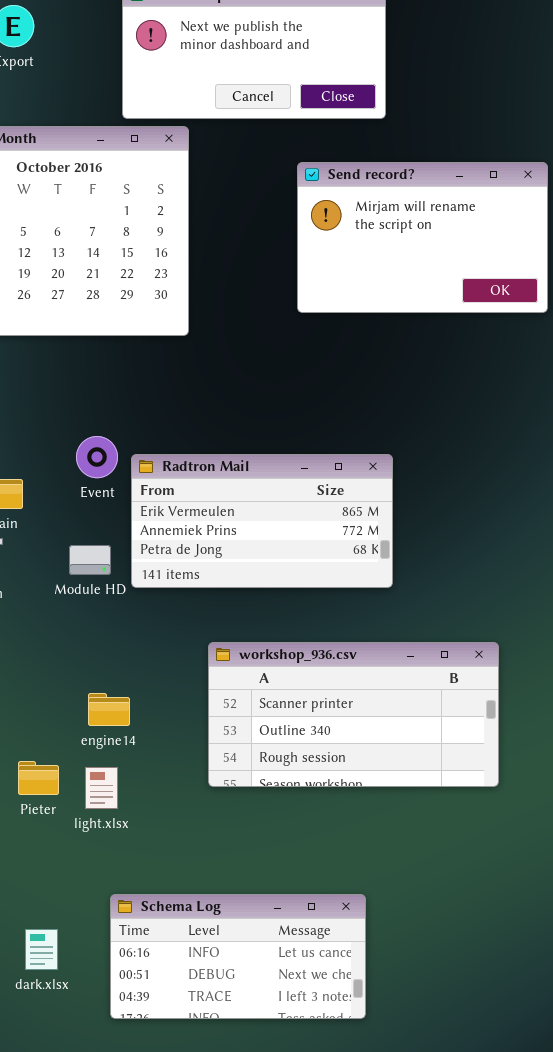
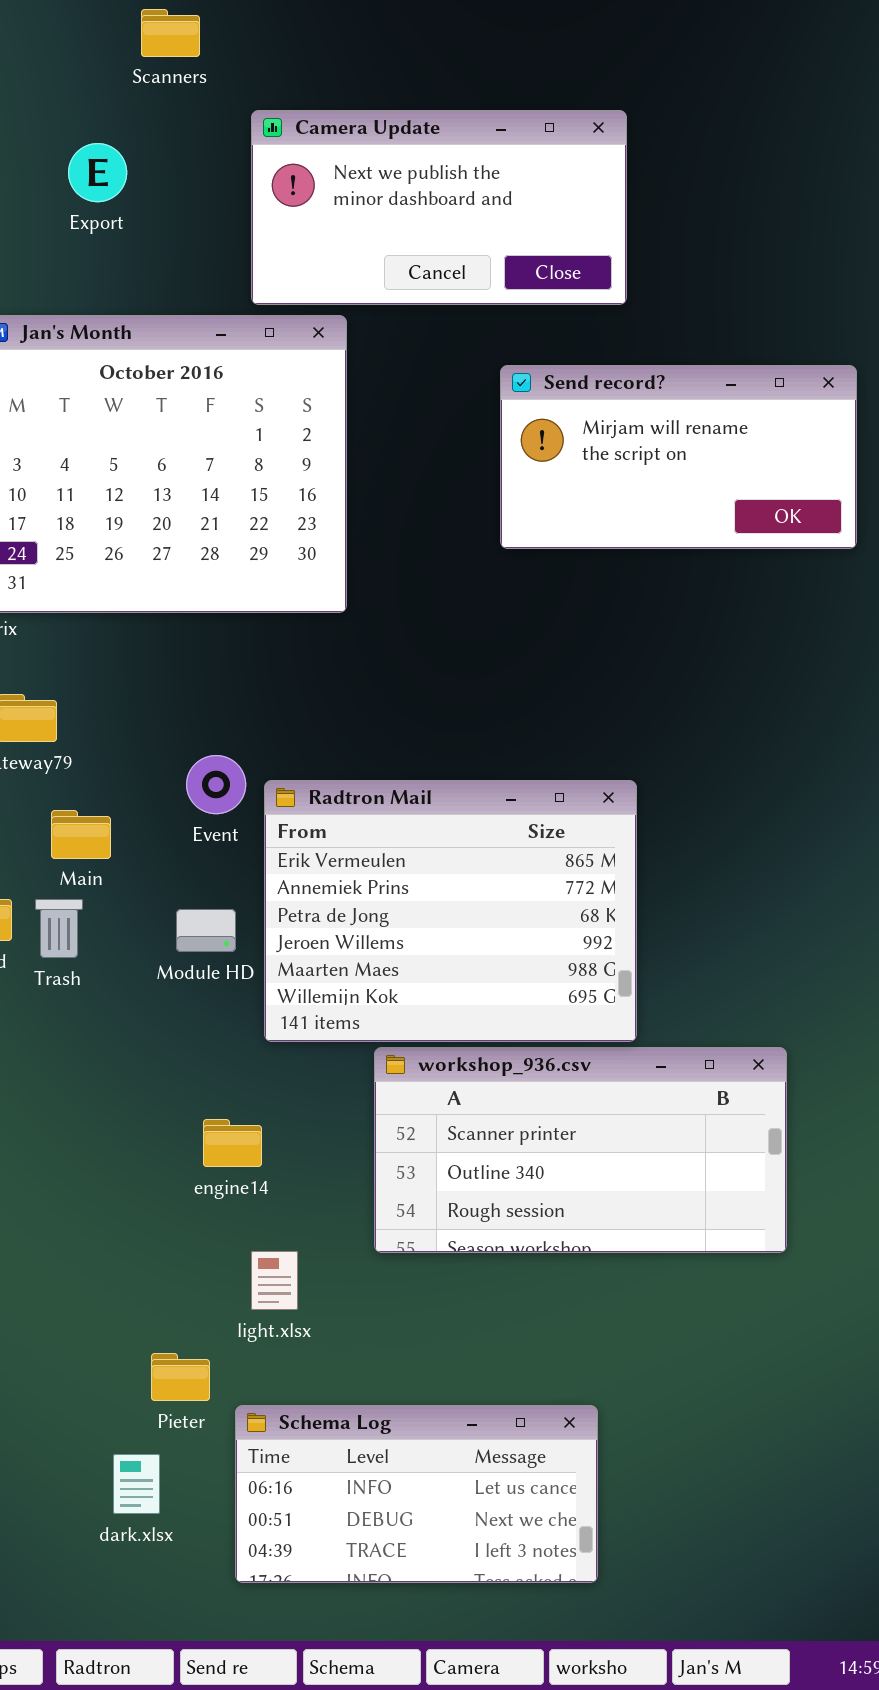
Send record?: [297,162,548,313] -> [500,365,857,549], resized
Radtron Mail: [131,454,393,588] -> [264,780,637,1042], resized
Pieter: [18,761,59,795] -> [151,1353,210,1401], moved
light.xlsx: [85,767,118,809] -> [251,1251,298,1310], moved

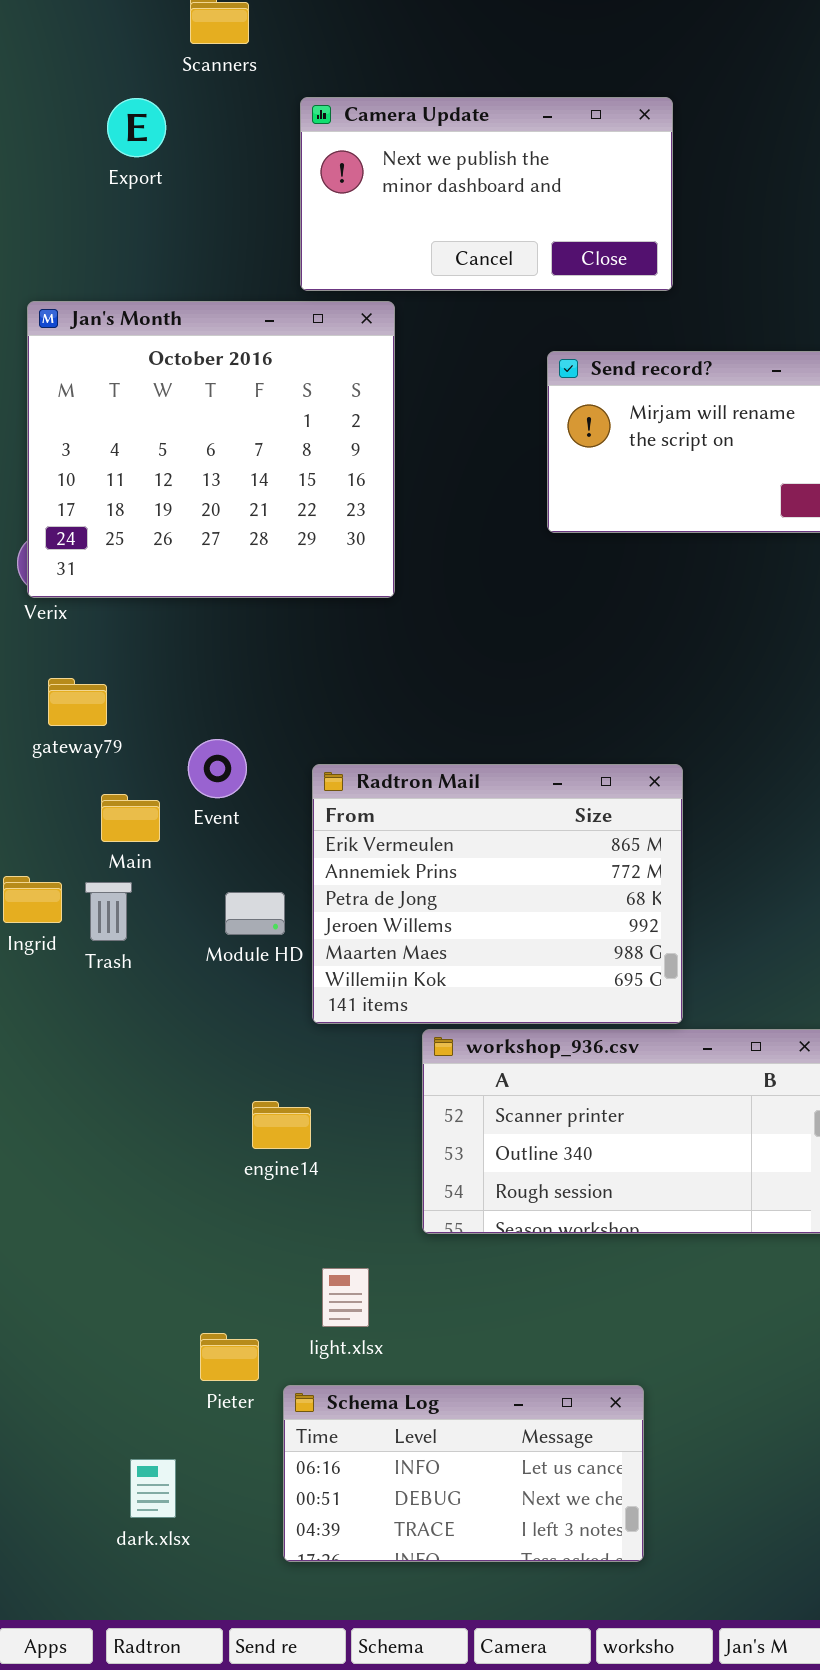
Export: [68,143,127,202] -> [107,98,166,157], moved
Event: [186,755,246,814] -> [188,739,247,798], moved
light.xlsx: [251,1251,298,1310] -> [322,1268,369,1327], moved
dark.xlsx: [113,1454,160,1514] -> [130,1459,176,1518], moved

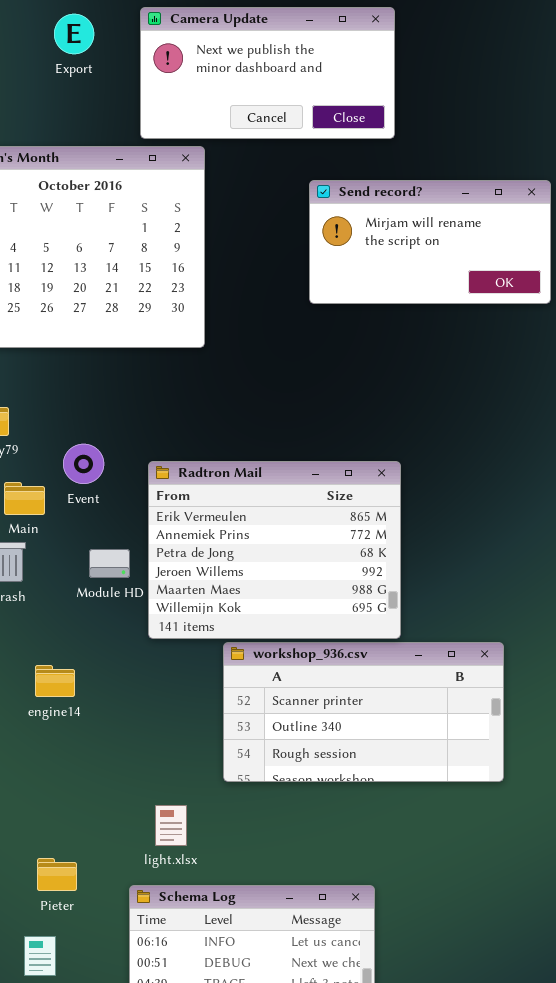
Export: [107,98,166,157] -> [54,14,94,54], moved
engine14: [252,1101,311,1149] -> [35,665,75,697], moved
Pieter: [200,1333,259,1381] -> [37,858,77,891], moved

